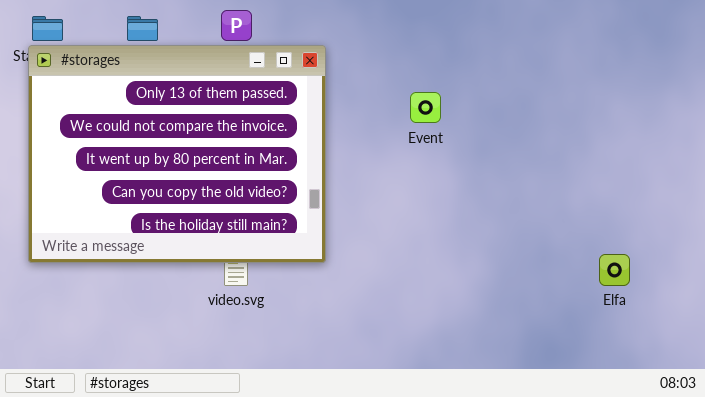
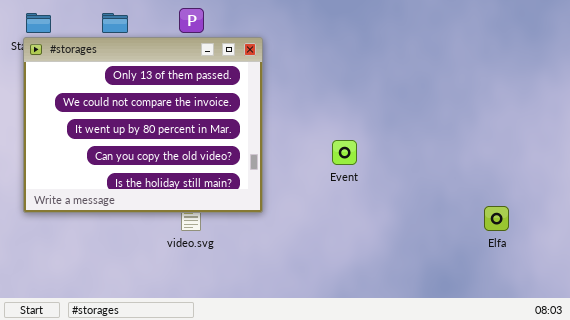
Event: [410,92,441,123] -> [332,140,357,165], moved

